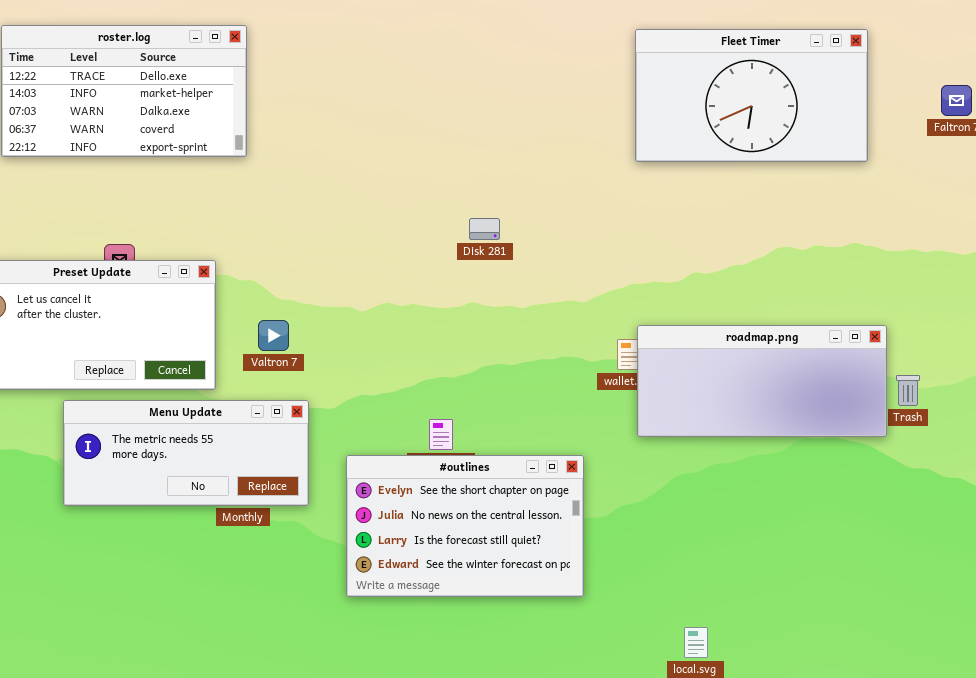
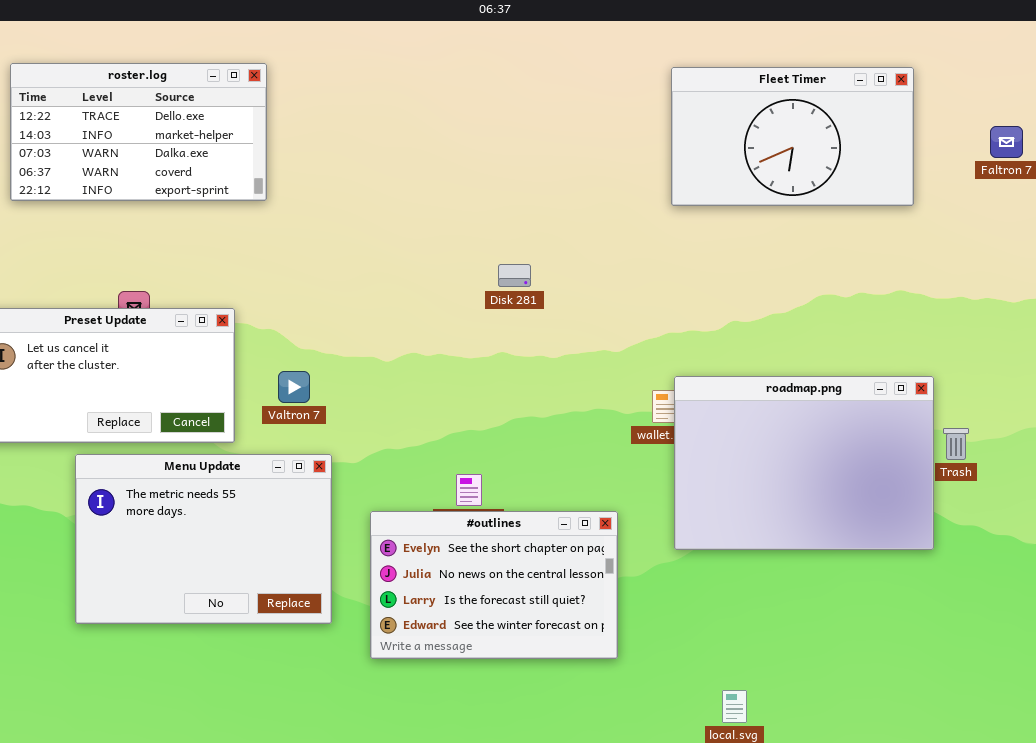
roadmap.png: [637,325,887,437] -> [674,376,934,550], resized
Menu Update: [63,400,309,506] -> [75,454,332,624], resized

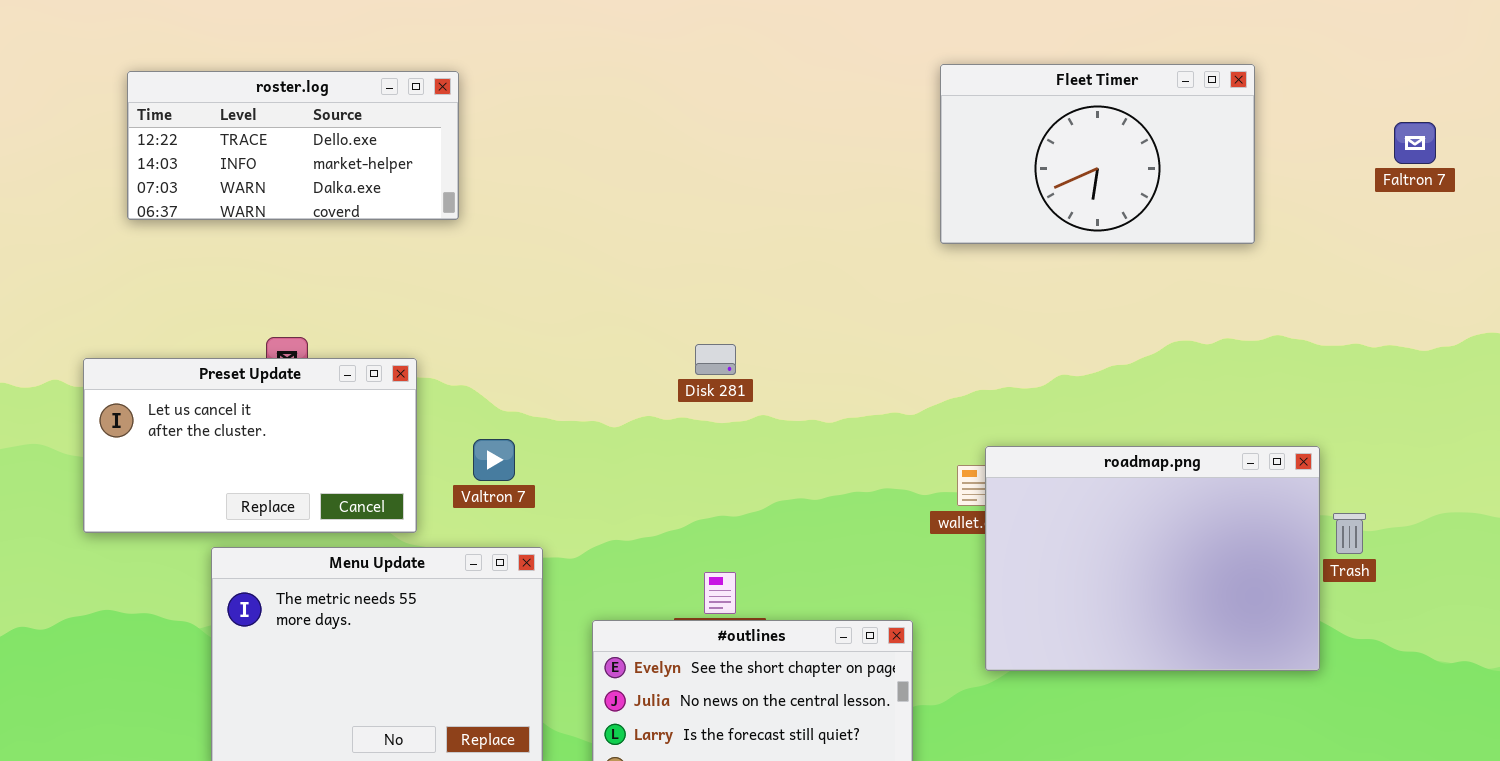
roster.log: [10,63,267,201] -> [127,71,459,220], resized
Fleet Timer: [671,67,914,206] -> [940,64,1255,244], moved
Disk 281: [498,264,531,287] -> [695,344,736,375], moved

